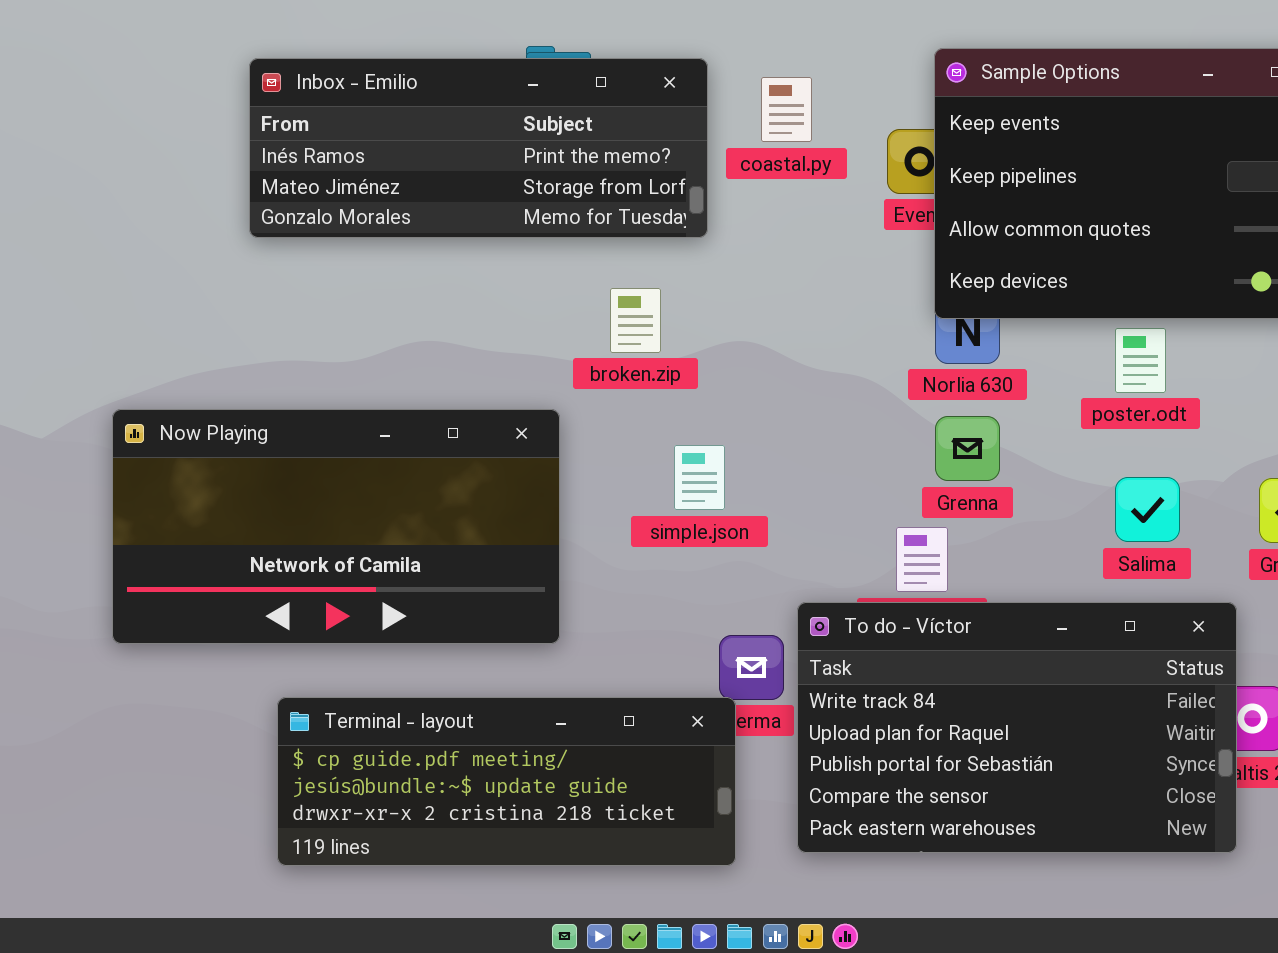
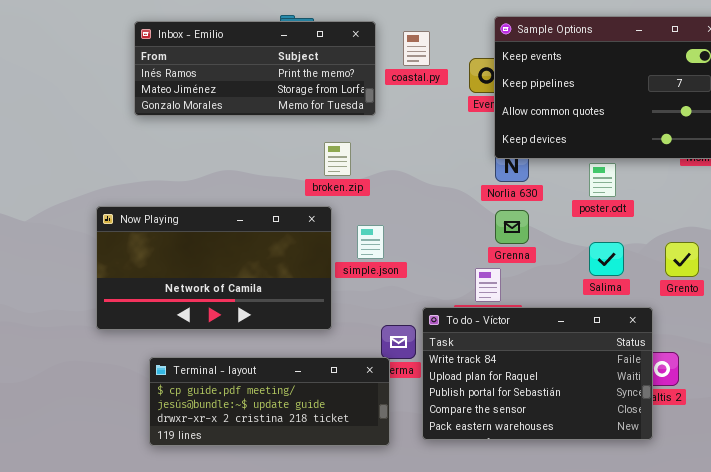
Now Playing: [112,409,560,644] -> [96,206,332,330], moved

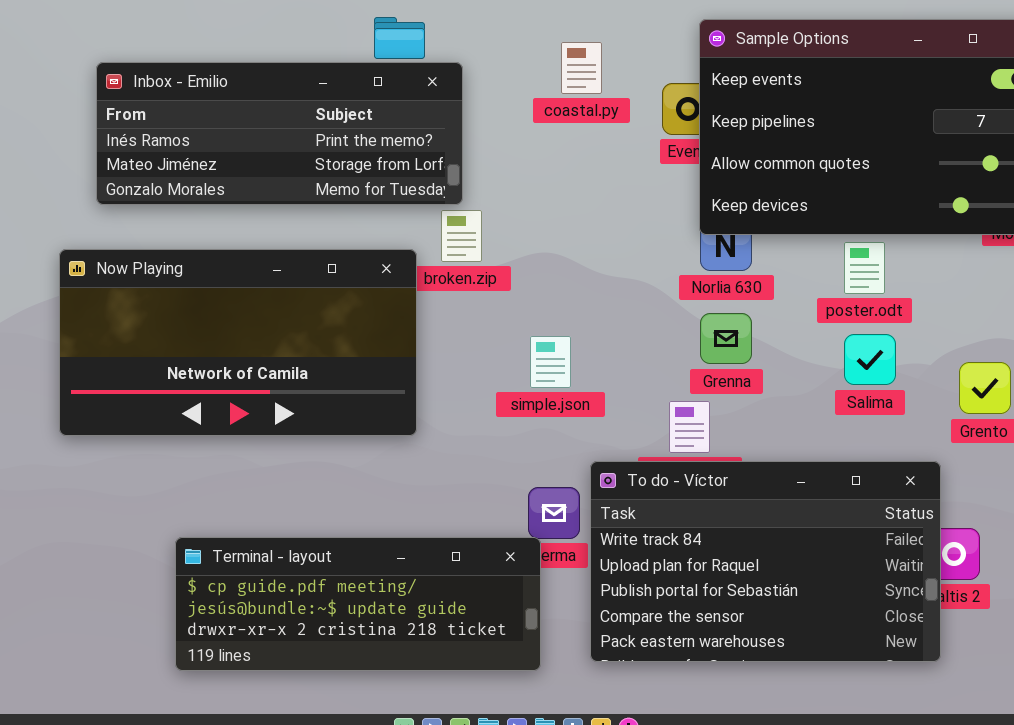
Inbox - Emilio: [134,21,376,116] -> [96,62,463,205], moved
Now Playing: [96,206,332,330] -> [59,249,417,436], moved
simple.json: [357,225,384,259] -> [530,336,571,388], moved
Salima: [589,242,624,276] -> [844,334,896,385], moved

